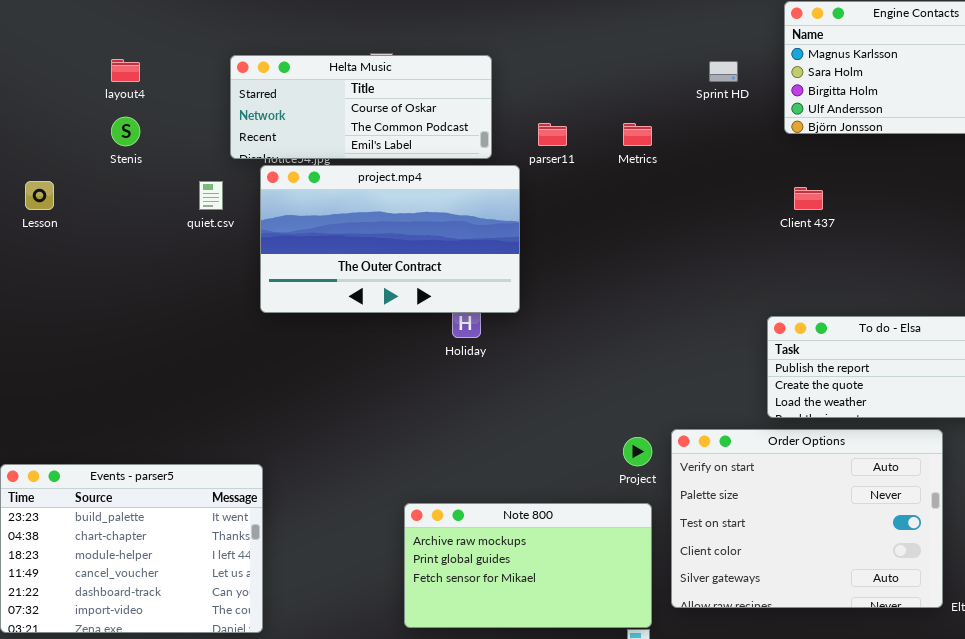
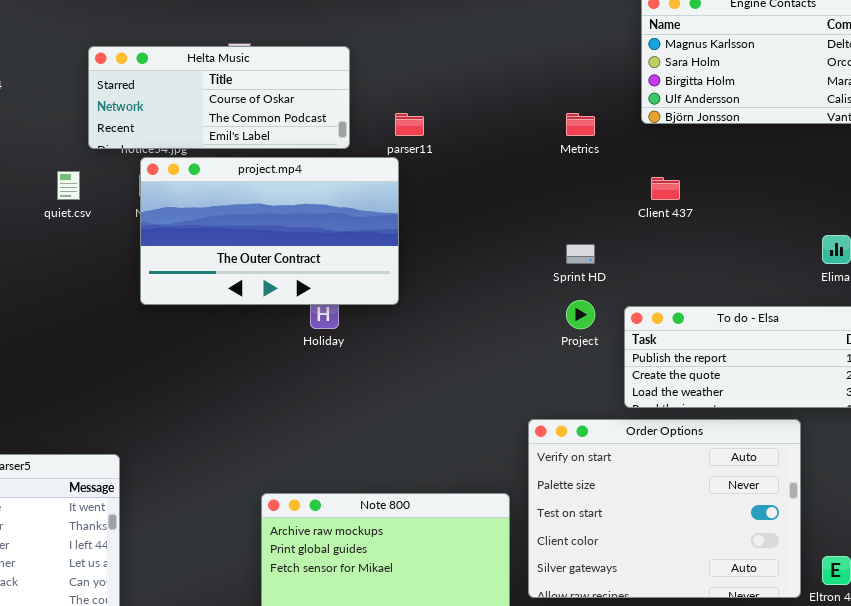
Sprint HD: [709,61,738,82] -> [566,244,595,264], moved
Metrics: [623,123,652,146] -> [566,113,595,136], moved
project.mp4: [260,165,520,313] -> [140,157,399,305], moved
Project: [623,437,652,466] -> [566,300,595,329], moved

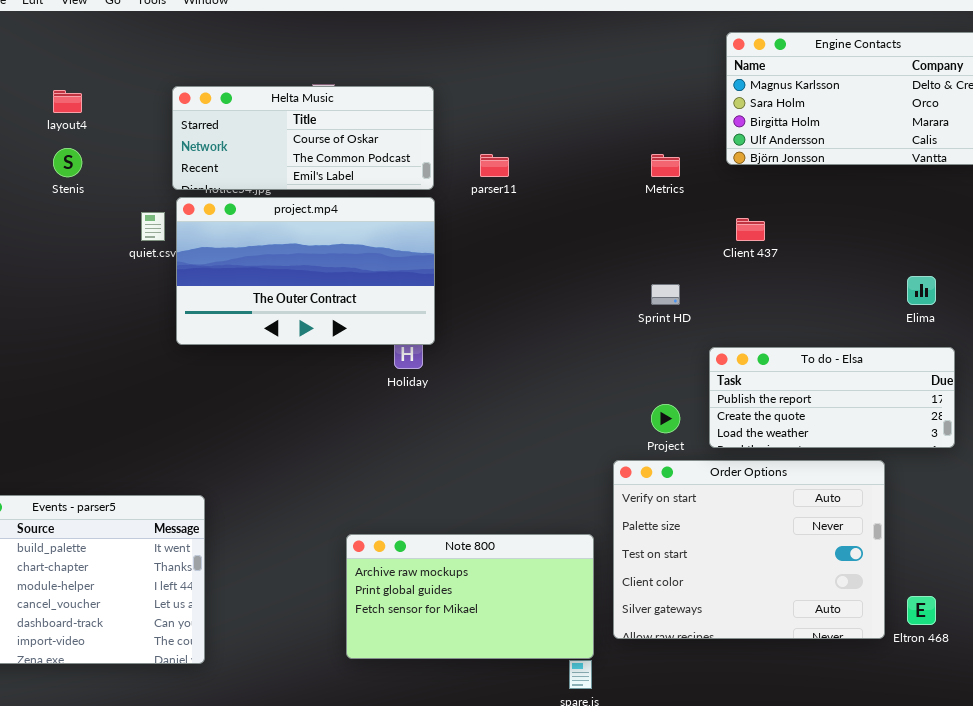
project.mp4: [140,157,399,305] -> [176,197,435,345], moved
Project: [566,300,595,329] -> [651,404,680,433], moved

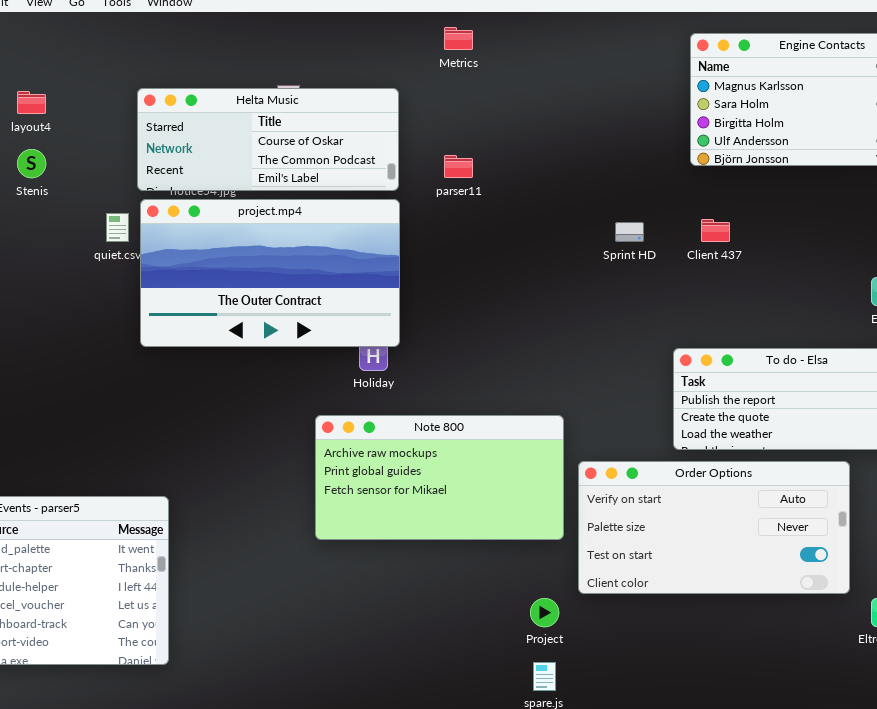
Metrics: [651,154,680,177] -> [444,27,473,50], moved
Sprint HD: [651,284,680,305] -> [615,222,644,242], moved
Project: [651,404,680,433] -> [530,598,559,627], moved
Order Options: [613,460,885,639] -> [578,461,850,594], resized
Note 800: [346,534,594,659] -> [315,415,564,540], moved

